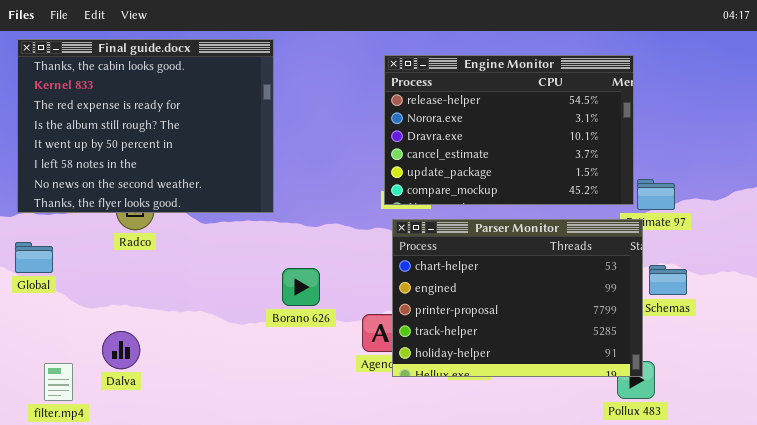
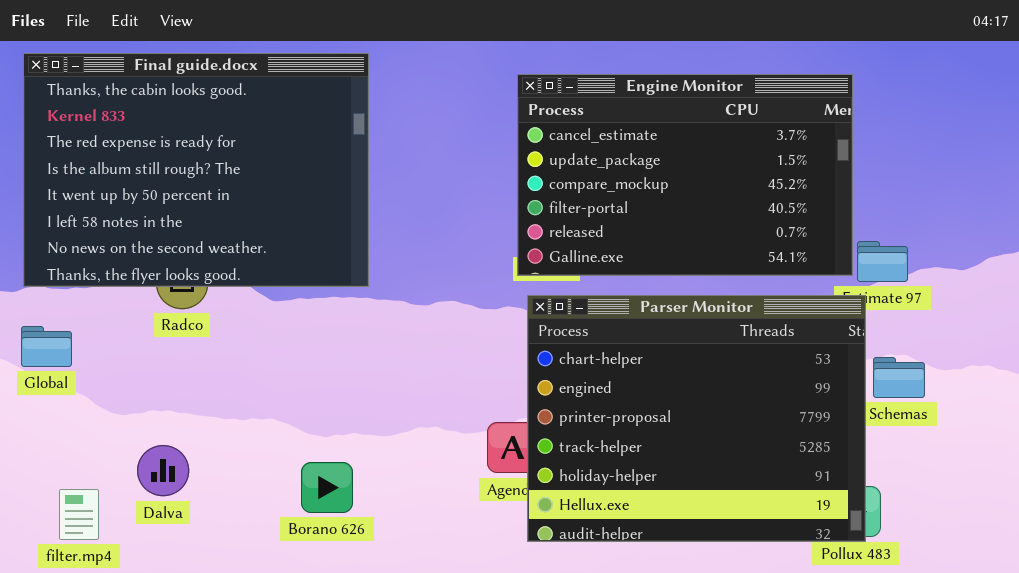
Engine Monitor: [384,55,634,205] -> [517,74,853,276], scrolled down 3 rows
Parser Monitor: [392,219,643,377] -> [527,295,866,542], resized
Borano 626: [282,268,320,306] -> [301,462,353,513], moved

